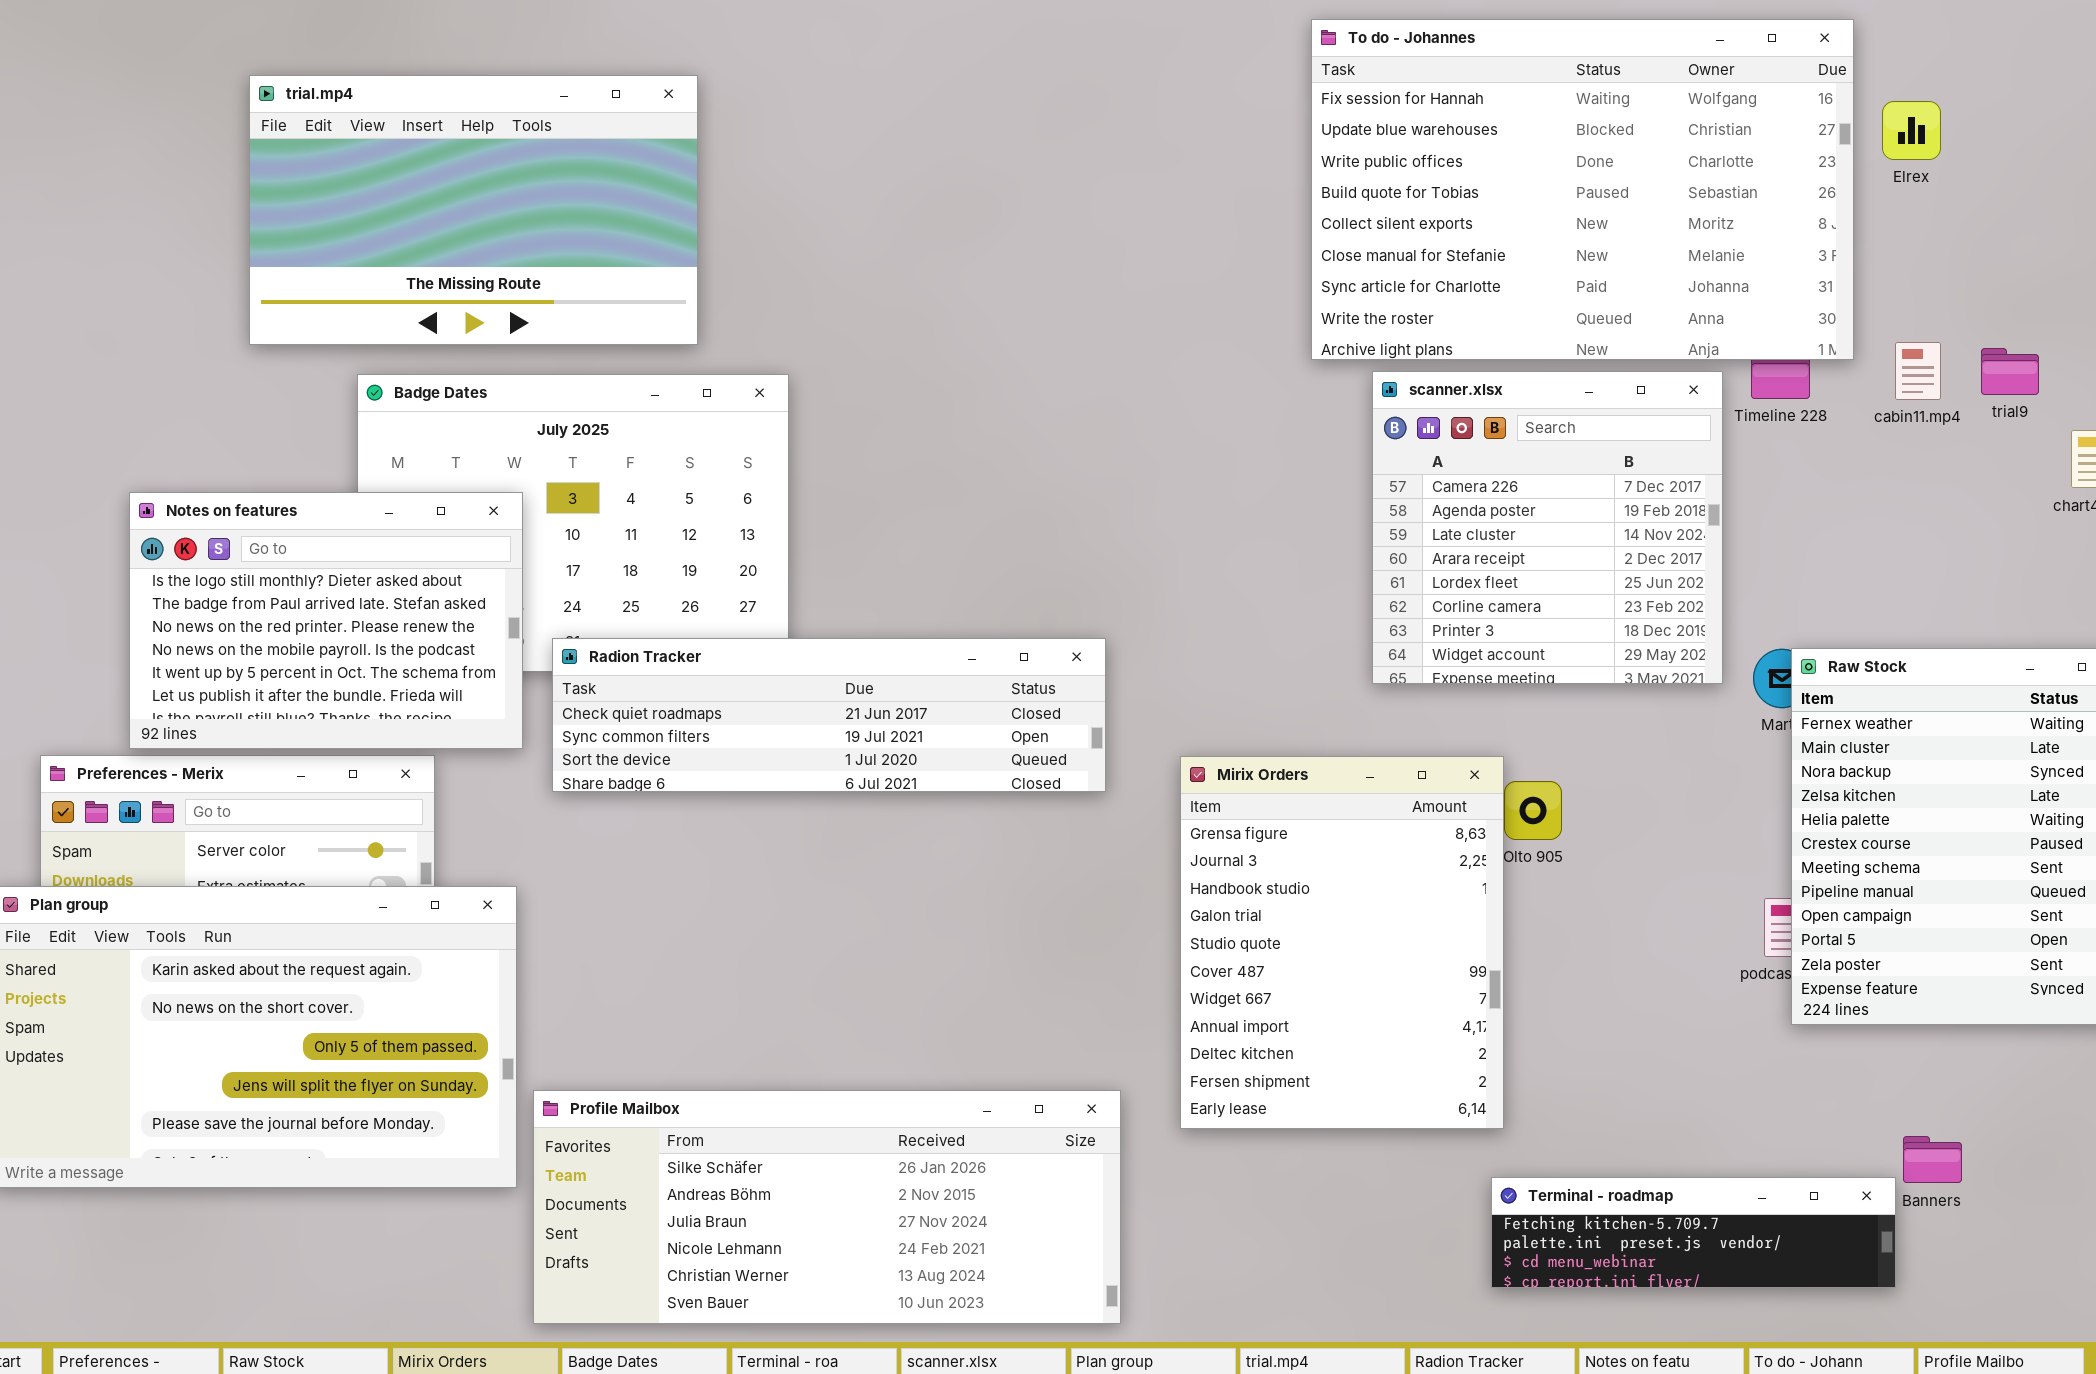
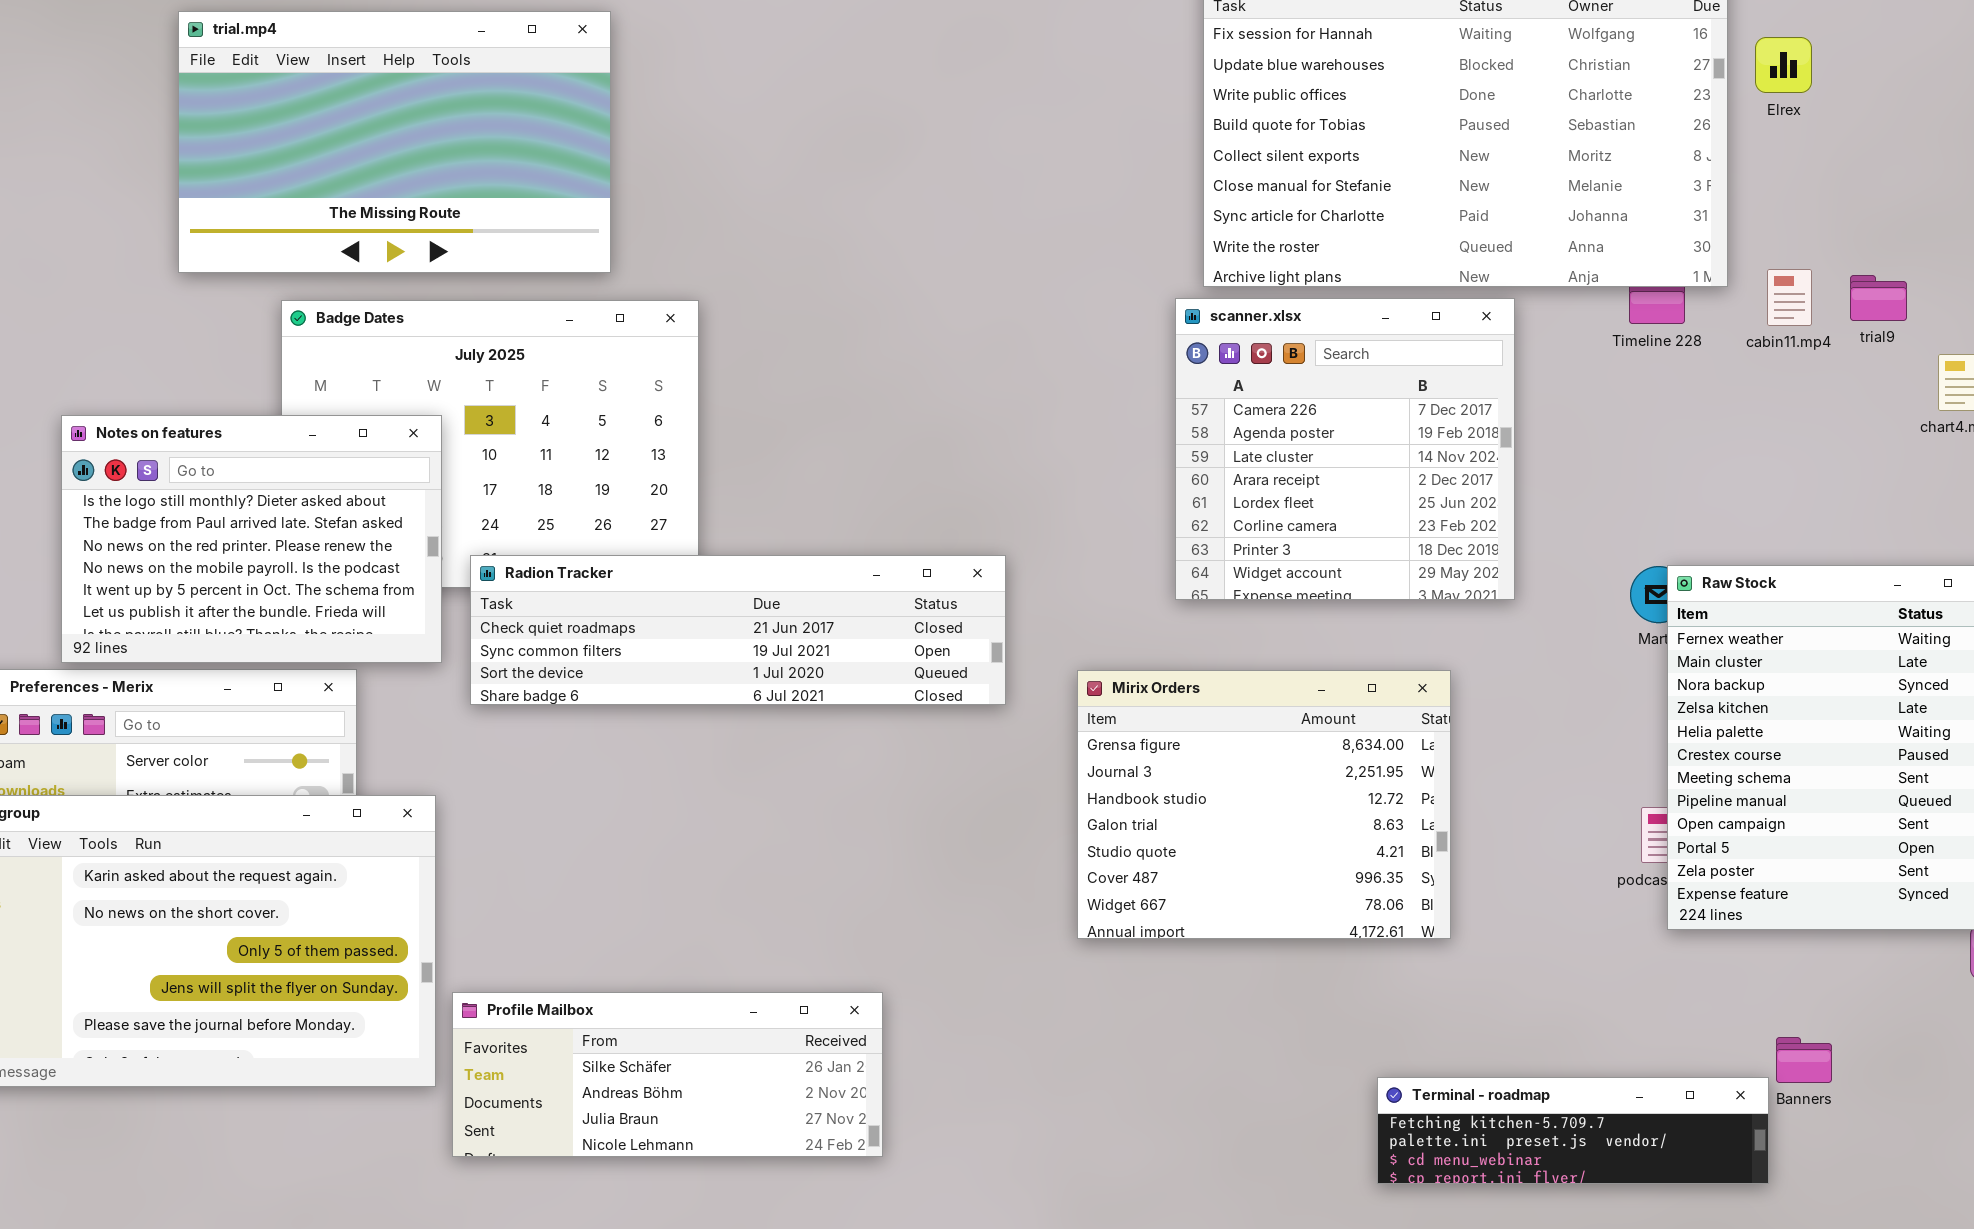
scanner.xlsx: [1372,371,1723,684] -> [1175,298,1515,600], moved
Mirix Orders: [1180,756,1504,1129] -> [1077,670,1451,939], resized
Profile Mailbox: [533,1090,1121,1324] -> [452,992,883,1157], resized

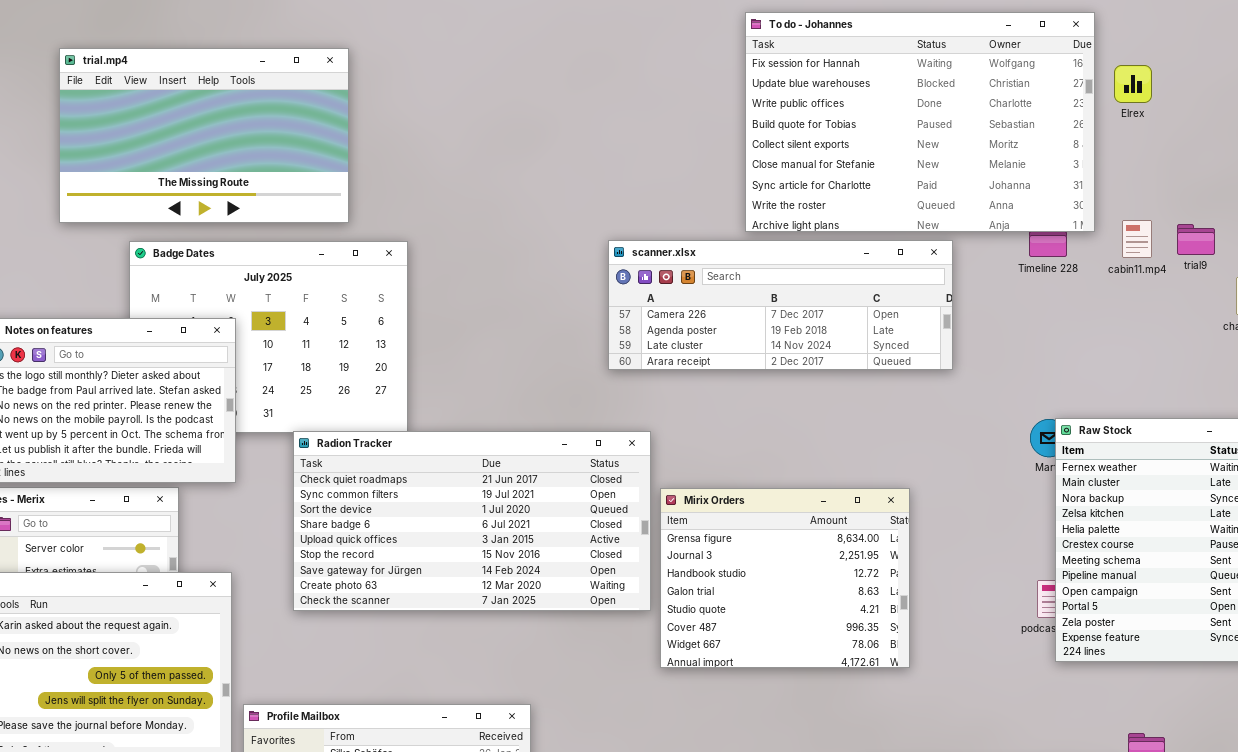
scanner.xlsx: [1175,298,1515,600] -> [608,240,953,370], resized
Radion Tracker: [470,555,1006,705] -> [293,431,651,611], moved, resized

